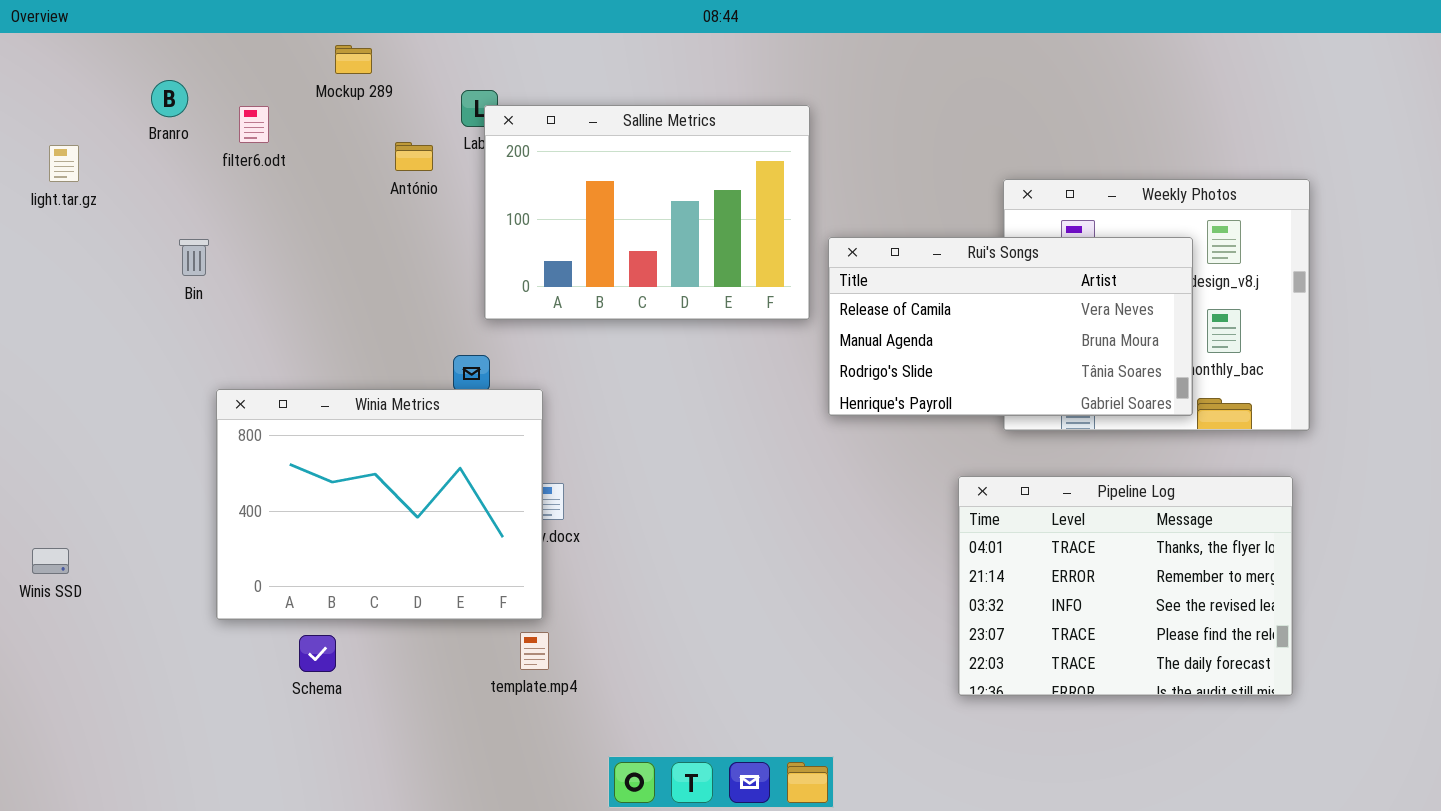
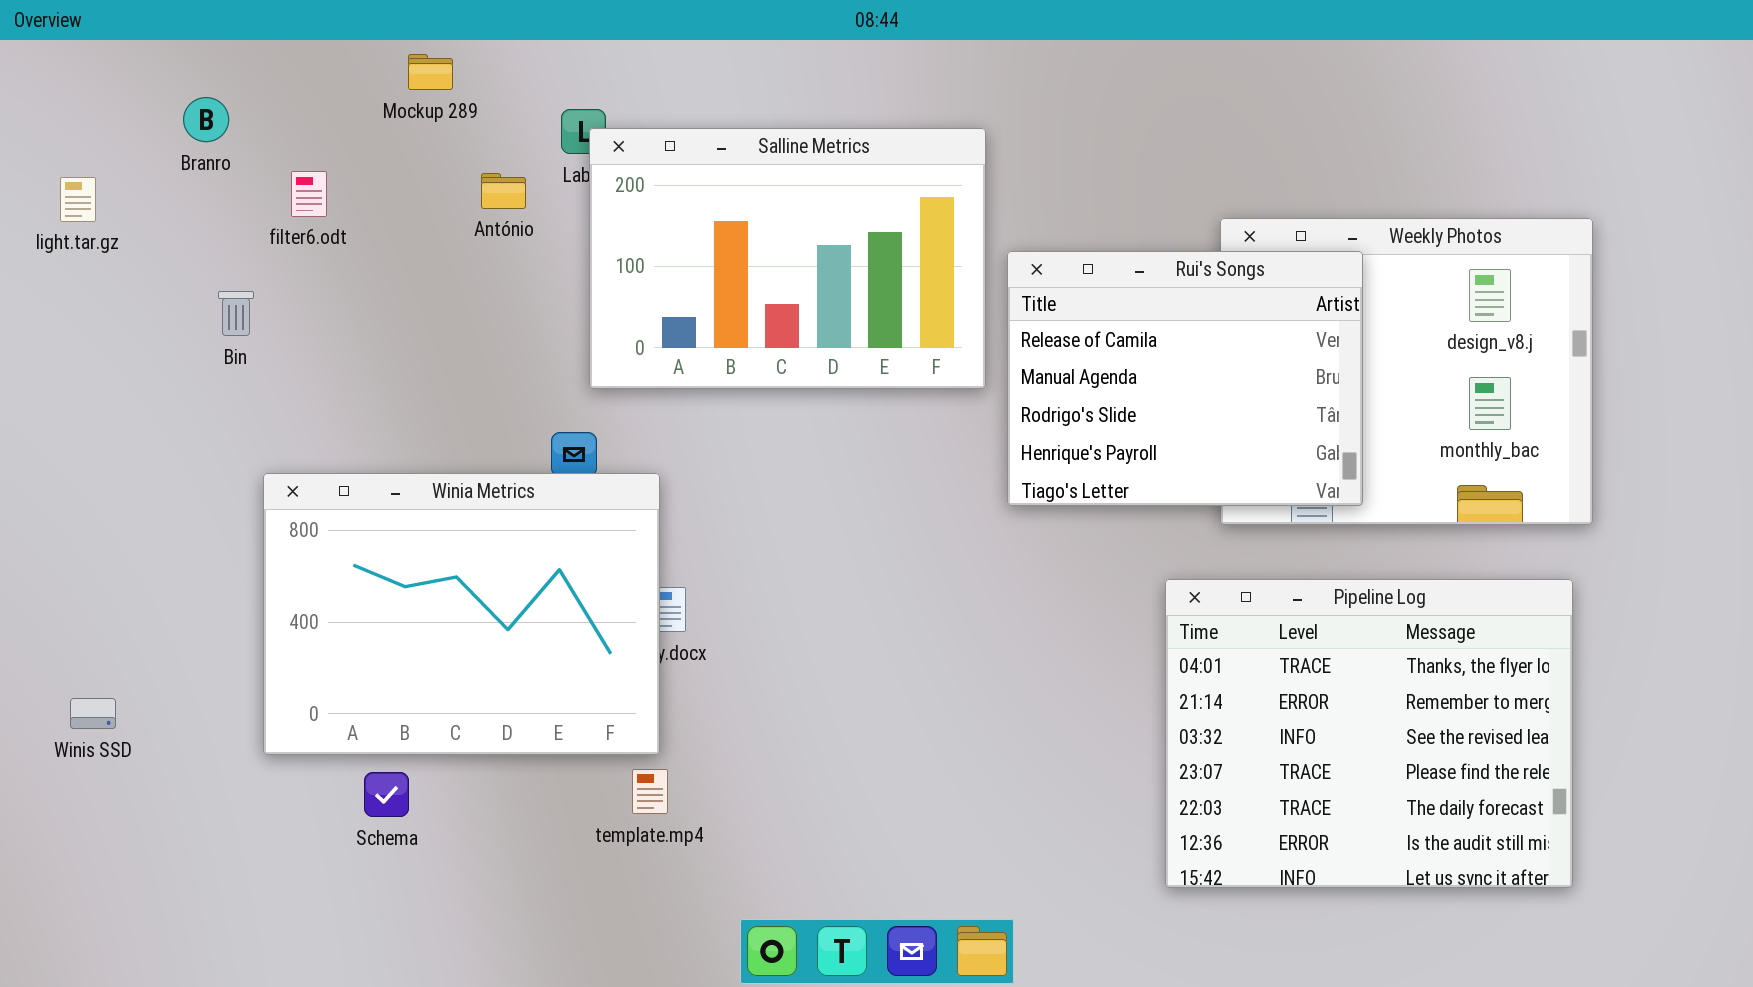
filter6.odt: [239,106,269,143] -> [291,171,327,217], moved
Rui's Songs: [828,237,1193,416] -> [1007,251,1363,506], resized
Pipeline Log: [958,476,1293,696] -> [1165,579,1573,888], resized
Winis SSD: [32,548,69,574] -> [70,698,116,729], moved

